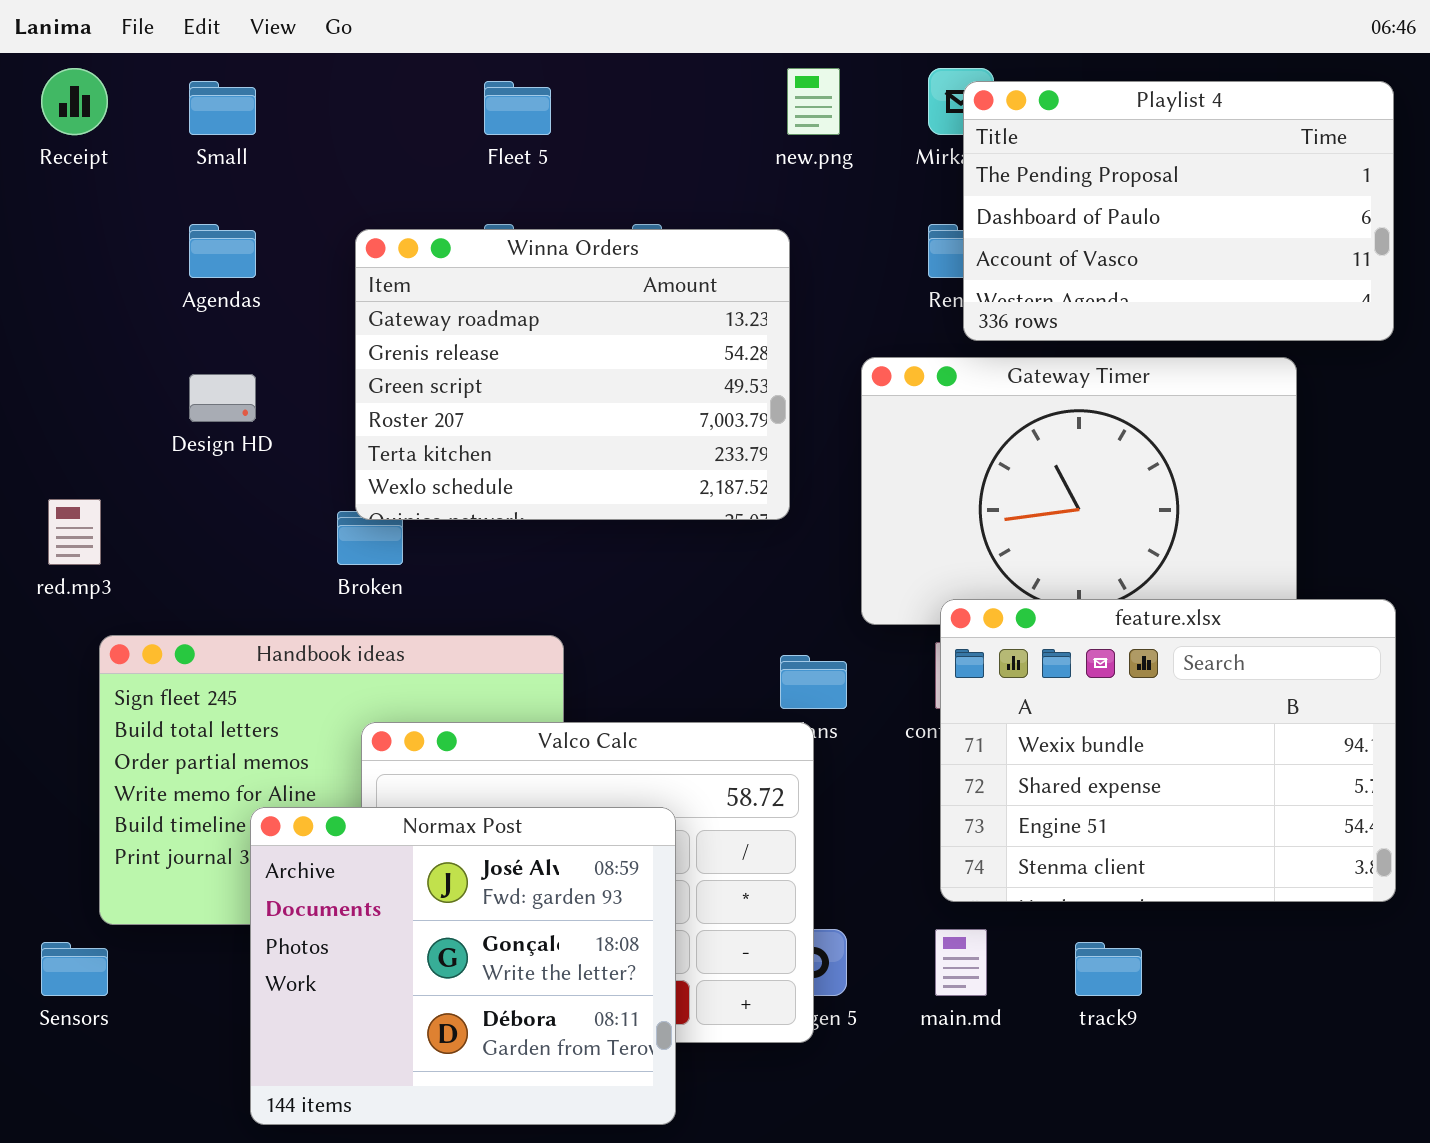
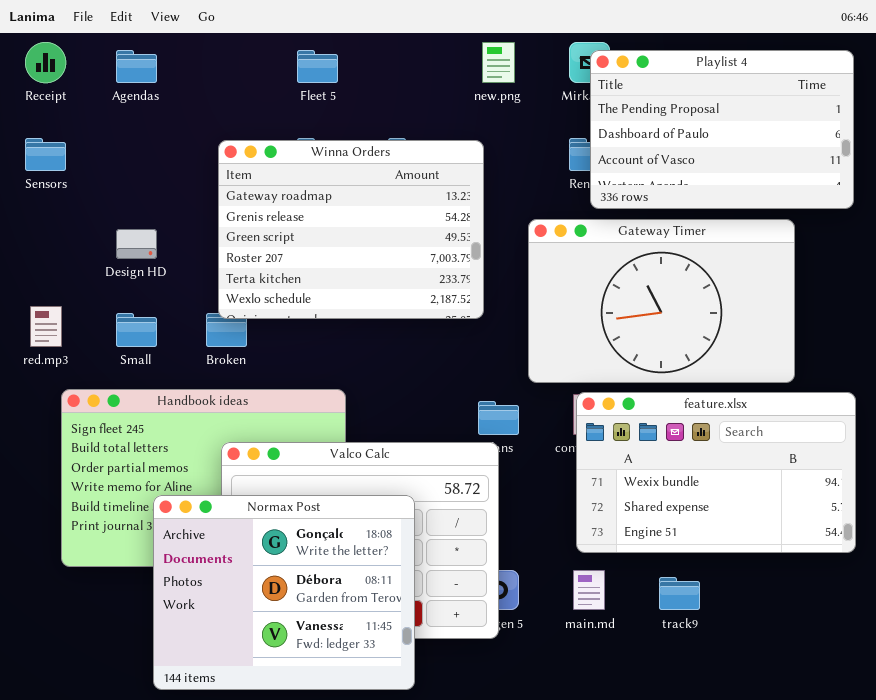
Small: [189,81,256,135] -> [116,313,157,347], moved
Agendas: [189,224,256,278] -> [116,50,157,83], moved
feature.xlsx: [940,599,1396,902] -> [576,392,856,553], resized
Normax Post: [250,807,676,1125] -> [153,495,415,690], scrolled down 1 row
Sensors: [41,942,108,996] -> [25,138,66,171], moved

